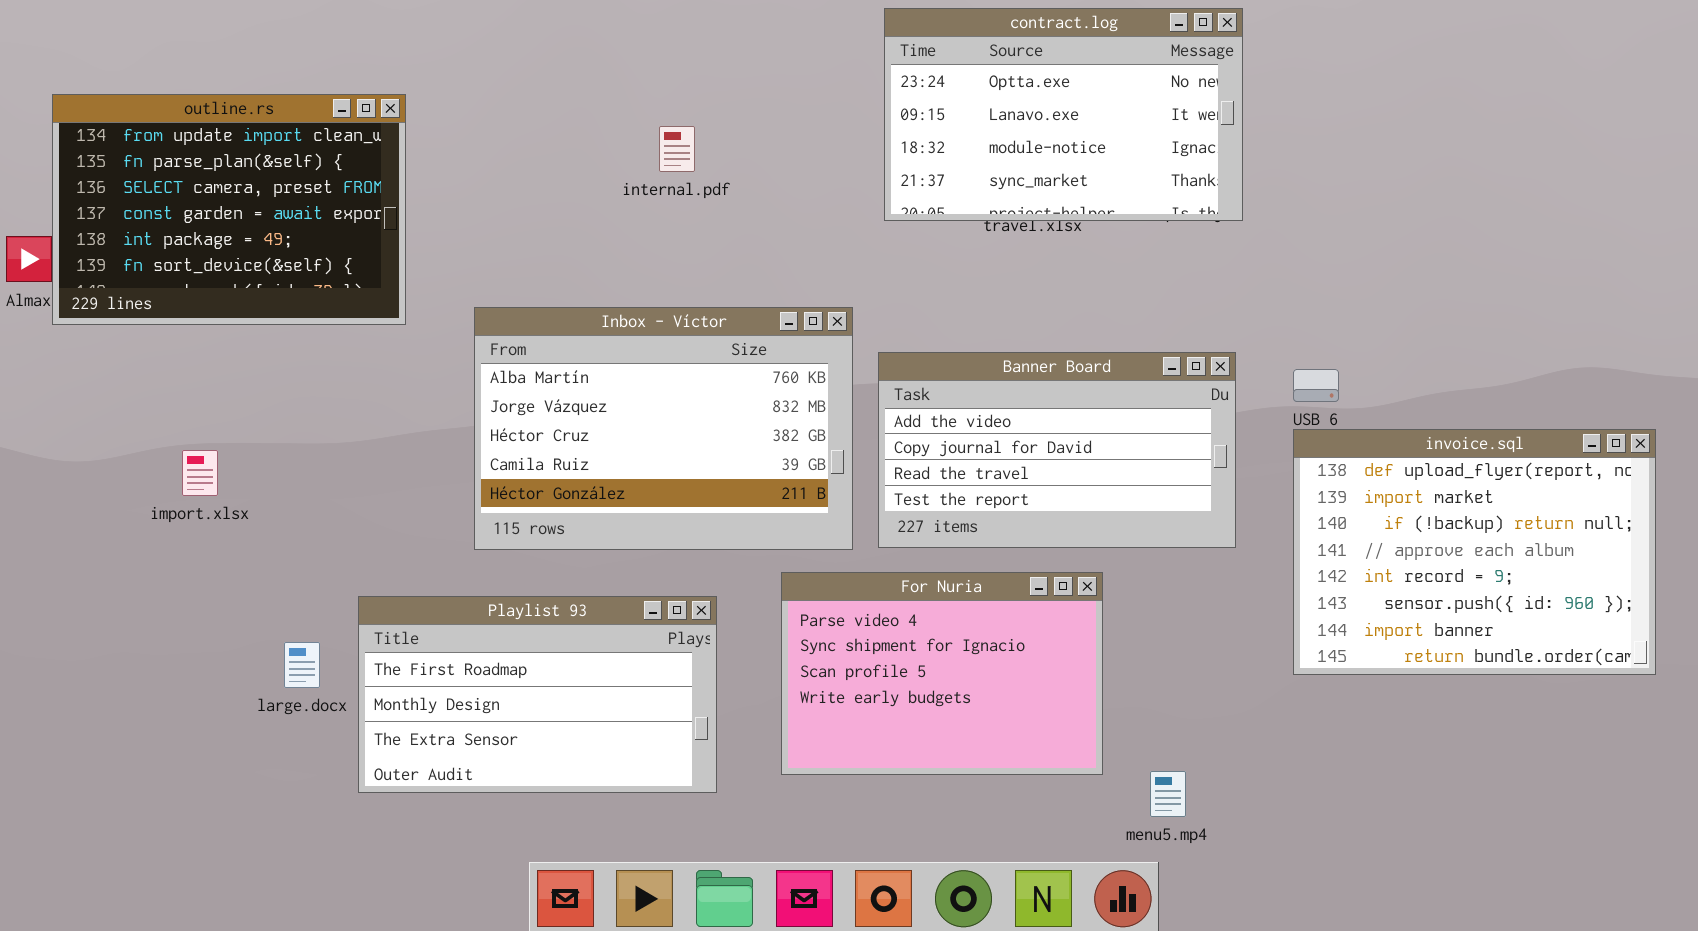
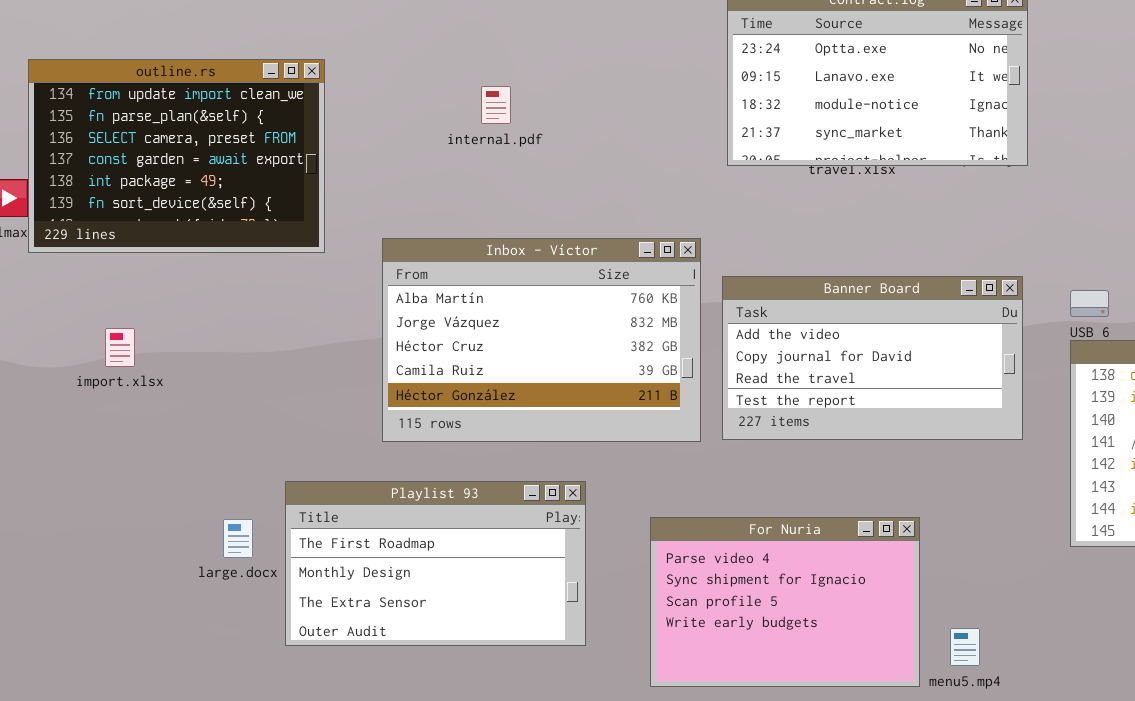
internal.pdf: [659,126,695,172] -> [481,86,511,124], moved
import.xlsx: [182,450,218,496] -> [105,328,135,367], moved
For Nuria: [781,572,1103,775] -> [650,517,920,687], moved

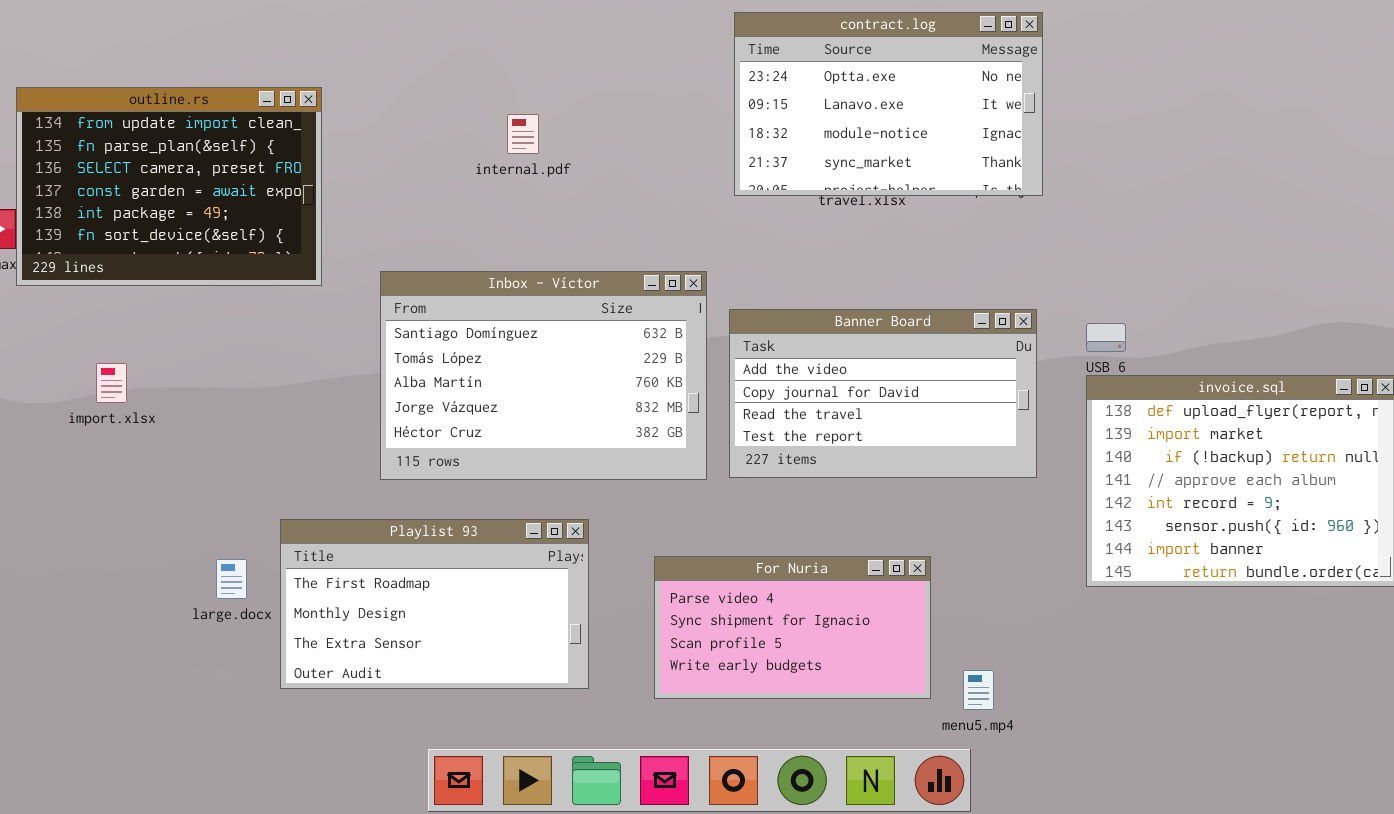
internal.pdf: [481,86,511,124] -> [507,114,539,154], moved
Inbox - Víctor: [382,238,701,442] -> [380,271,707,480], scrolled up 2 rows
For Nuria: [650,517,920,687] -> [654,556,931,699], resized

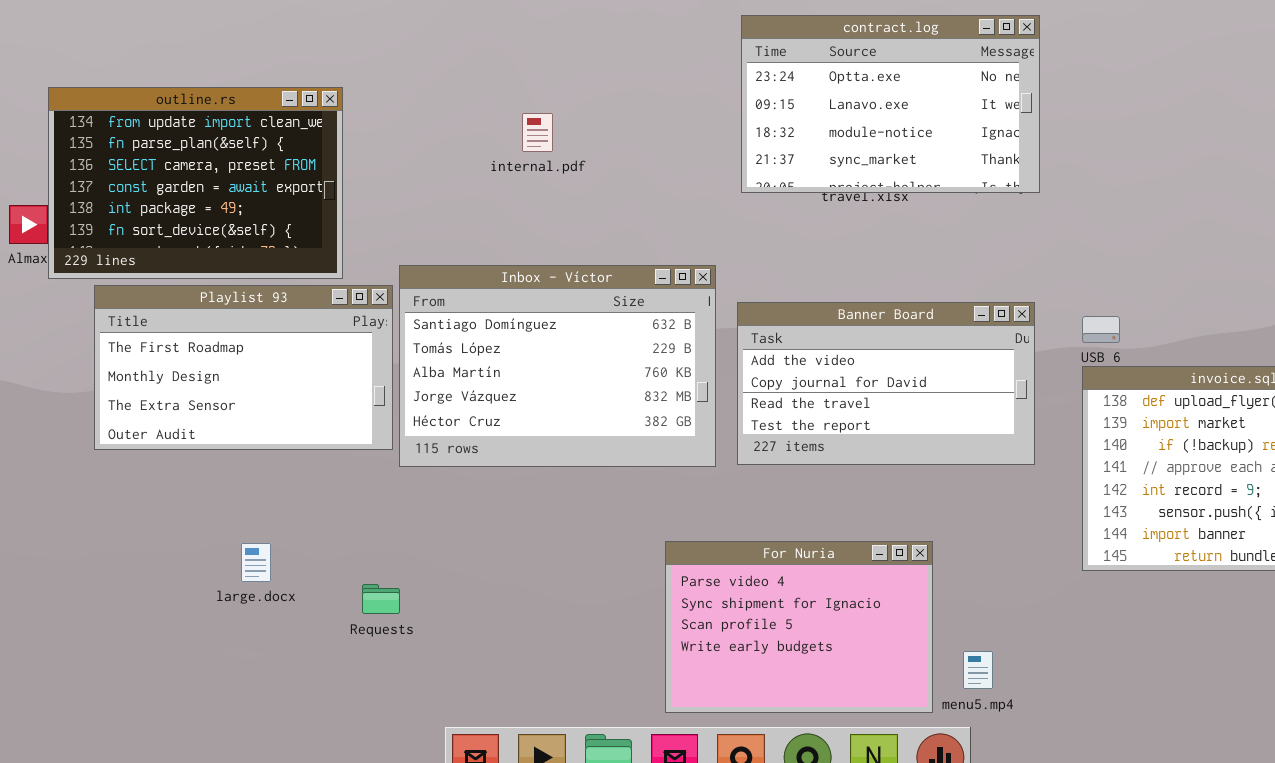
Playlist 93: [280,519,589,689] -> [94,285,393,450], moved
For Nuria: [654,556,931,699] -> [665,541,933,713], resized

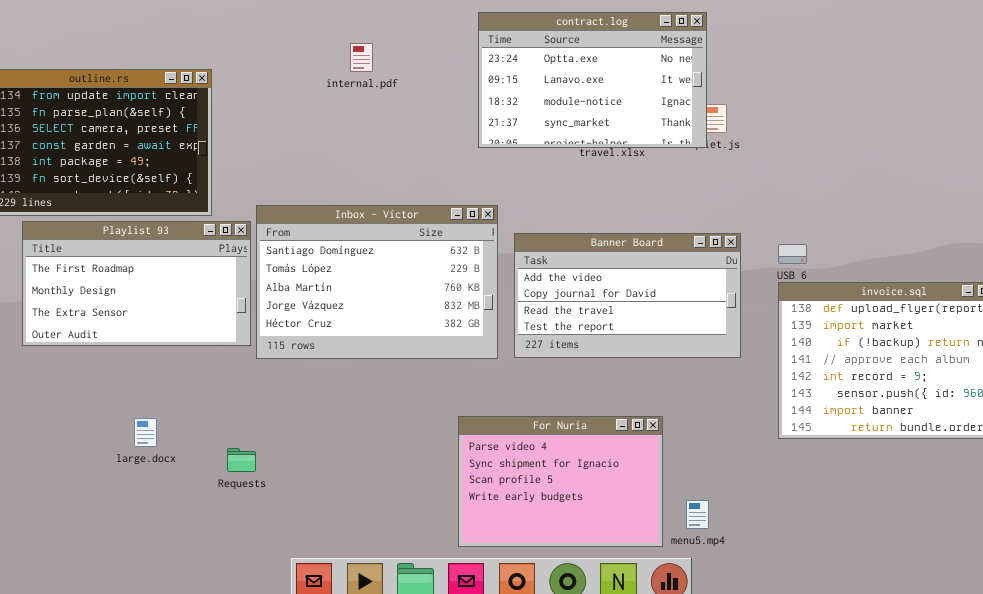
contract.log: [741,15,1040,193] -> [478,12,707,148], moved
internal.pdf: [522,113,553,152] -> [350,43,373,72], moved

